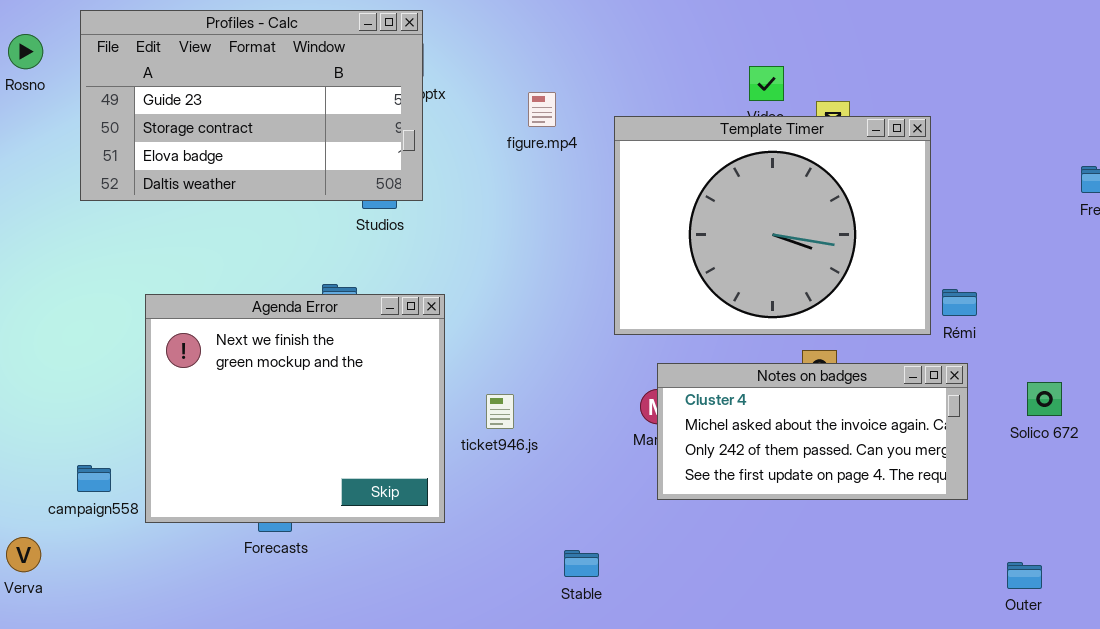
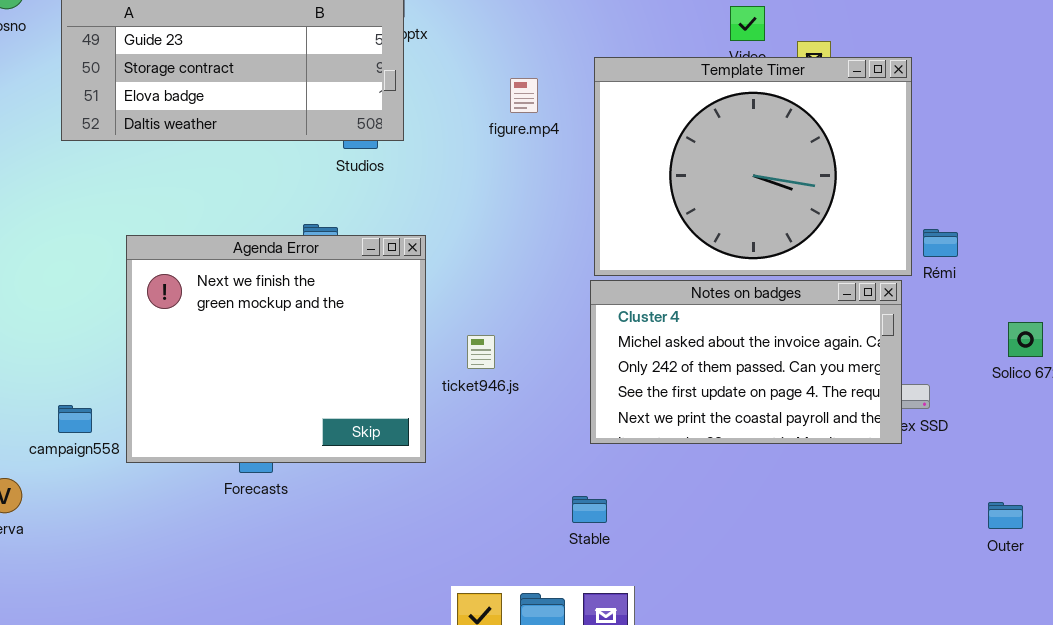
figure.mp4: [528,92,556,127] -> [510,78,538,113], moved
Notes on badges: [657,363,968,500] -> [590,280,902,444], moved, resized
Stable: [564,550,599,577] -> [572,496,607,523], moved

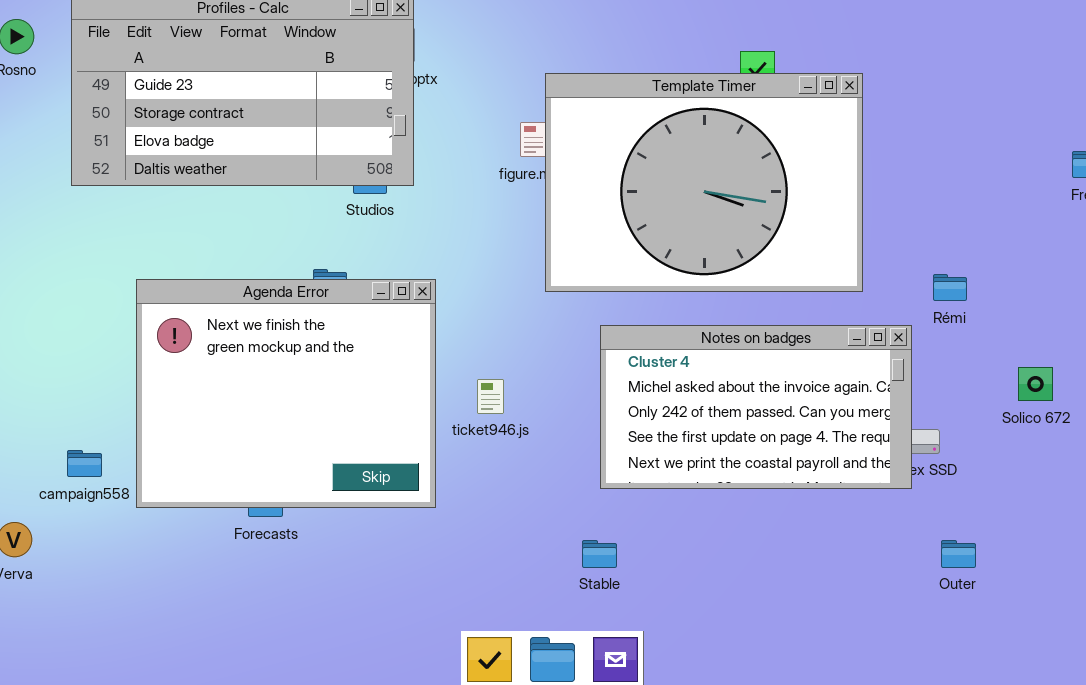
Template Timer: [594,57,912,276] -> [545,73,863,292], moved
Outer: [988,502,1023,529] -> [941,540,976,568], moved

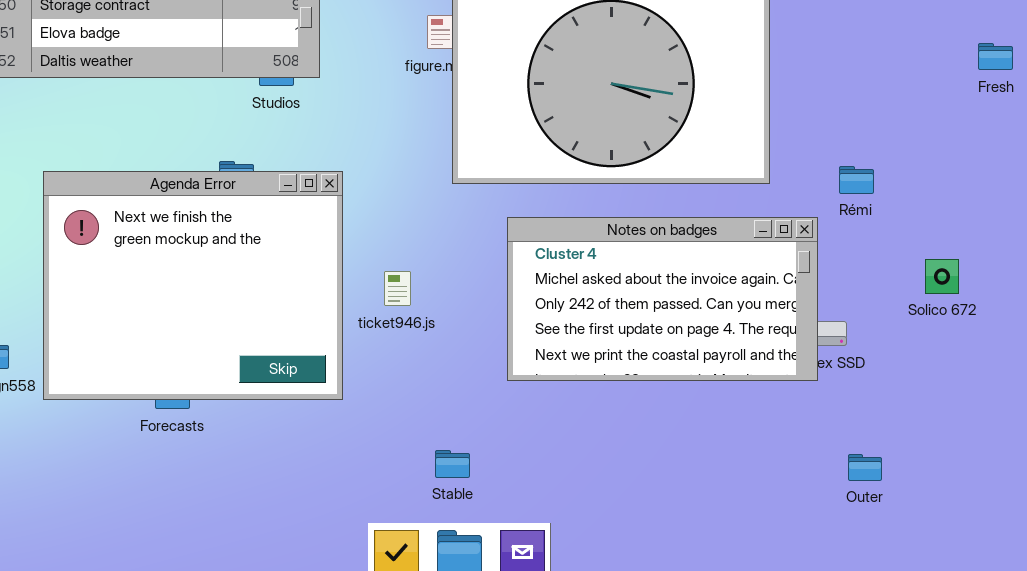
Stable: [582,540,617,568] -> [435,450,470,478], moved
Outer: [941,540,976,568] -> [848,454,882,481], moved

